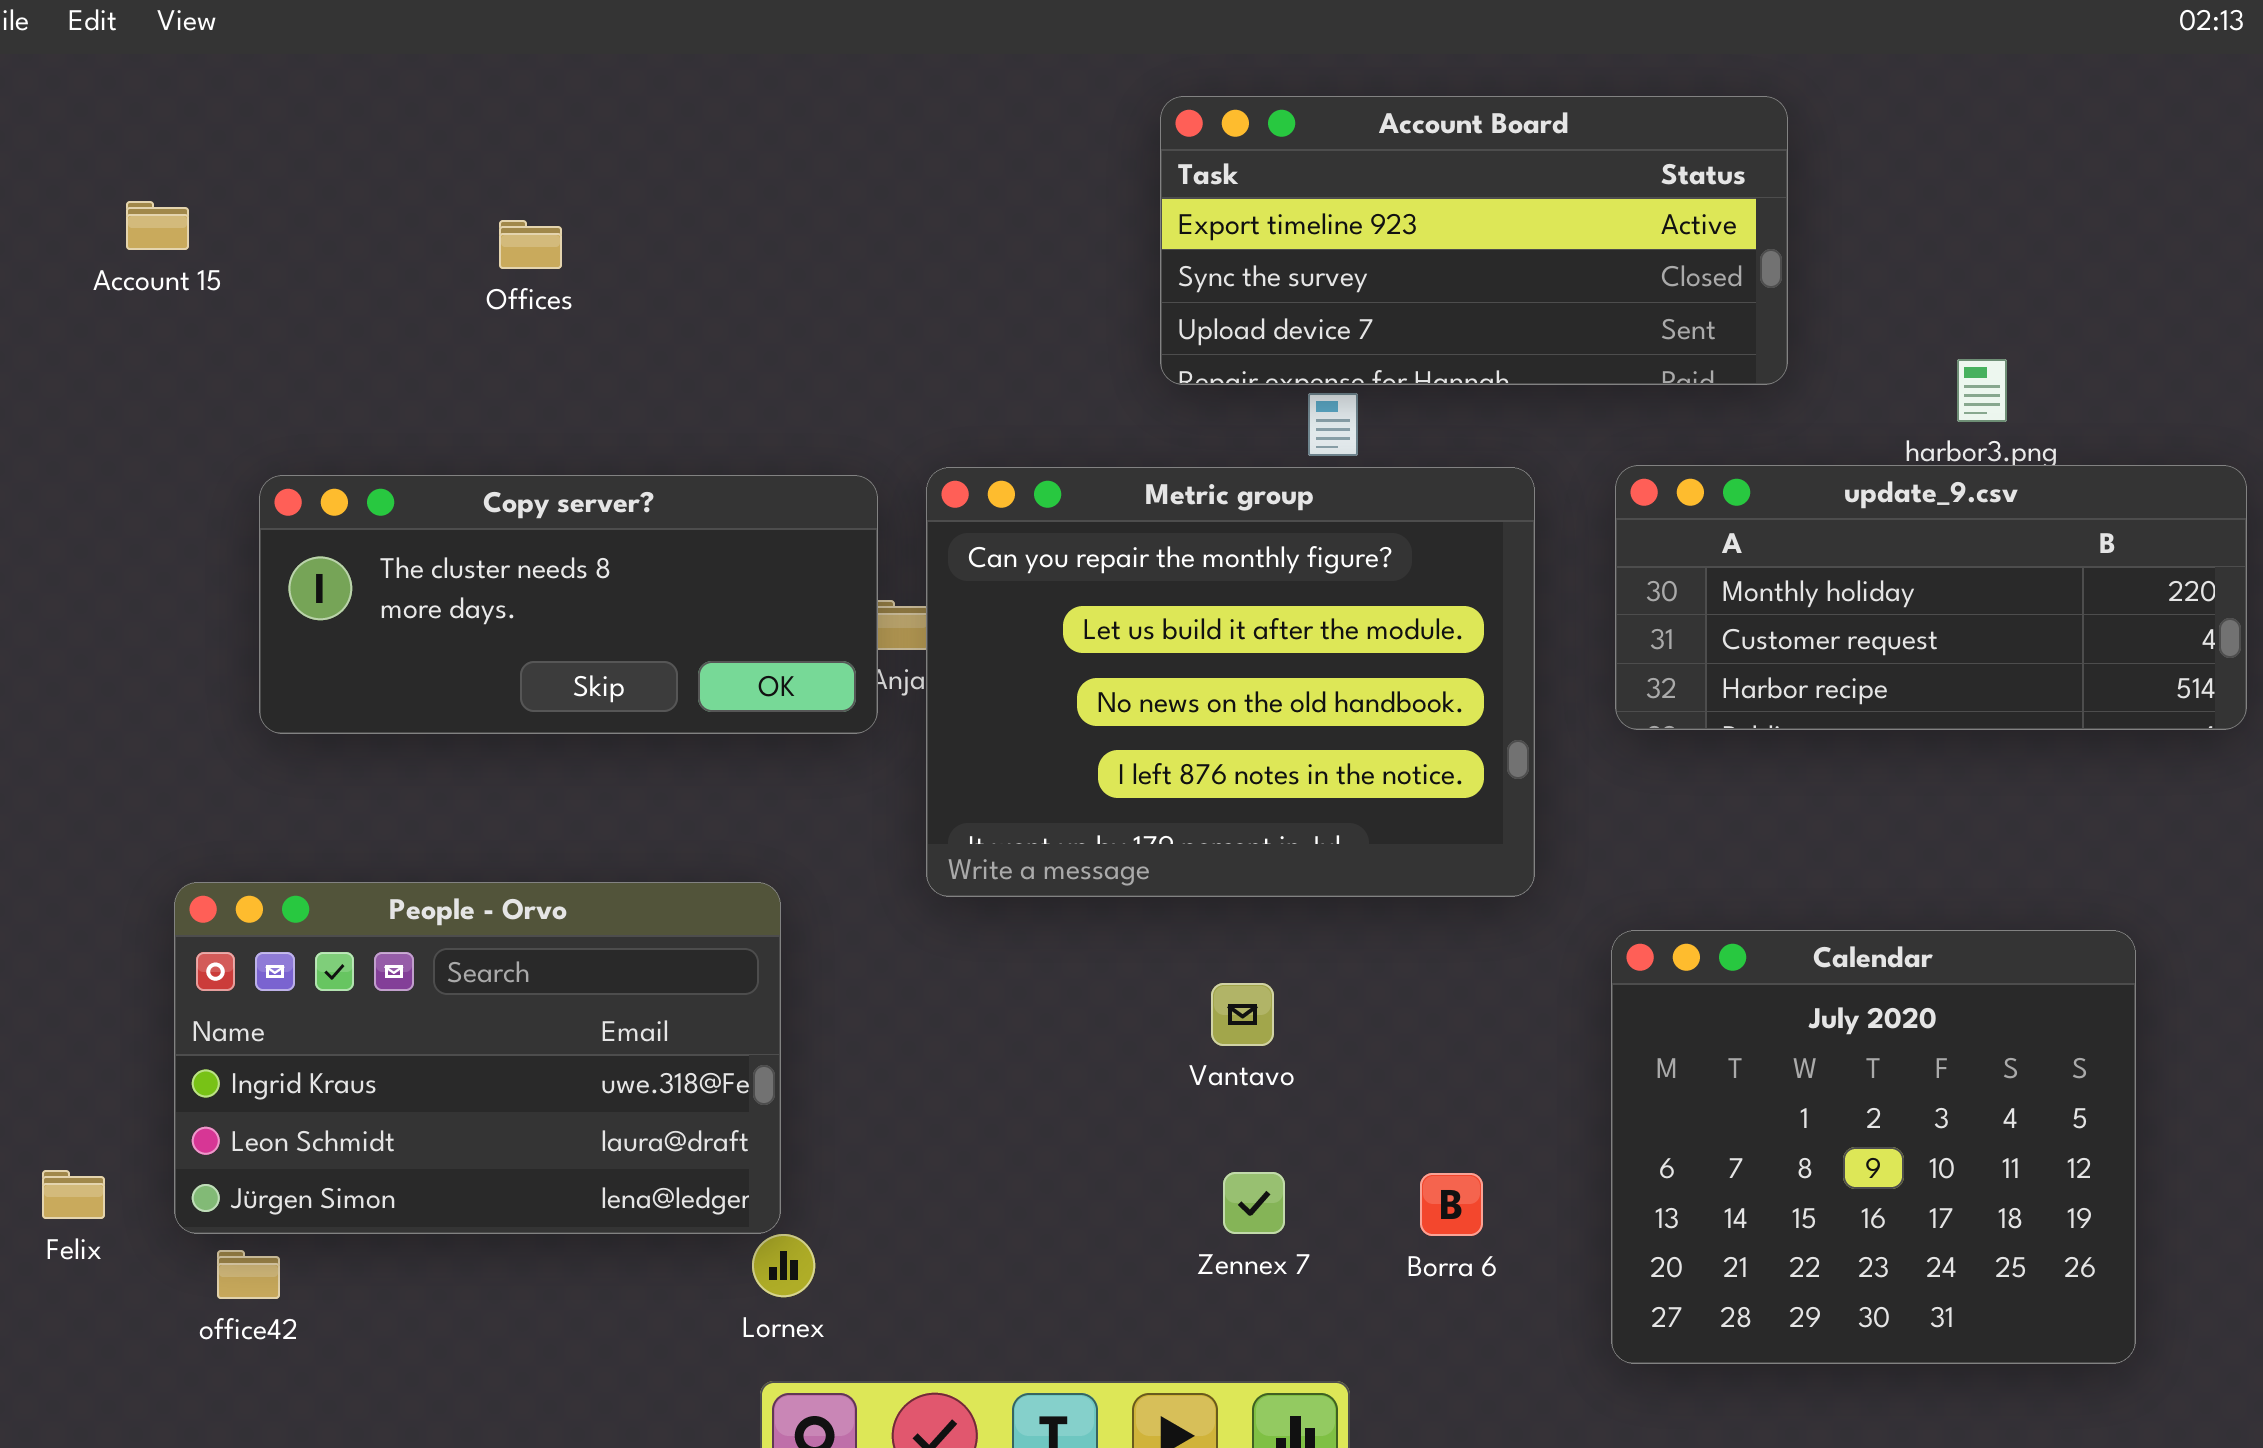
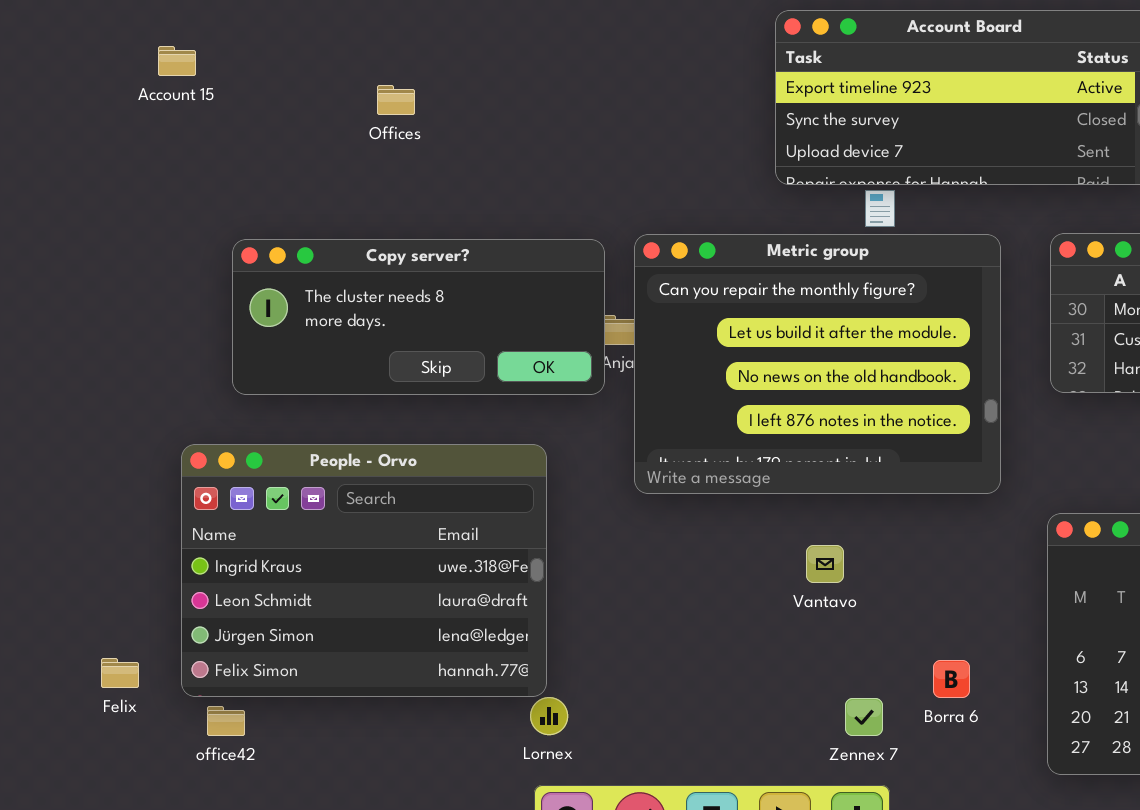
Account 15: [126,201,189,250] -> [158,46,196,76], moved
People - Orvo: [174,882,781,1234] -> [181,444,547,697], resized
Zennex 7: [1223,1172,1285,1234] -> [845,698,883,736], moved

